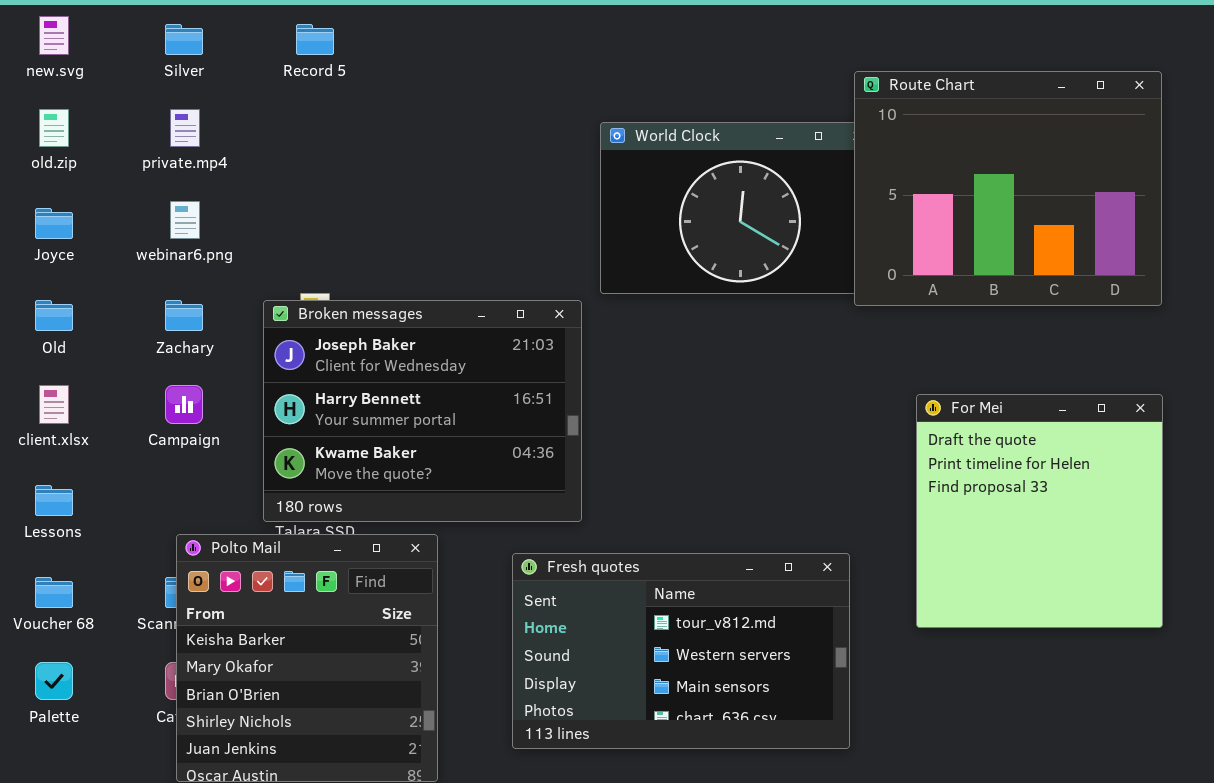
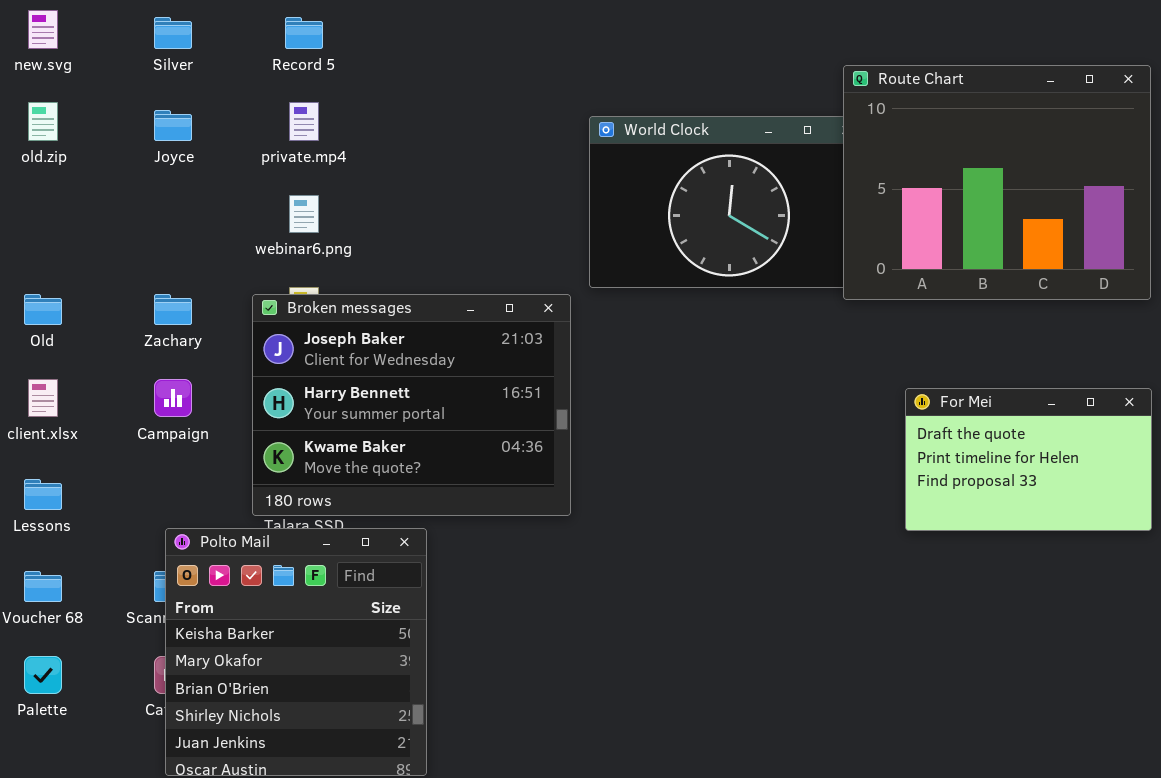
private.mp4: [170,109,200,147] -> [289,102,319,141], moved
webinar6.png: [170,201,200,239] -> [289,195,319,233], moved
Joyce: [35,208,73,239] -> [154,110,192,141], moved
For Mei: [916,394,1163,628] -> [905,388,1152,531], resized
Fresh quotes: [512,553,850,749] -> none, closed

